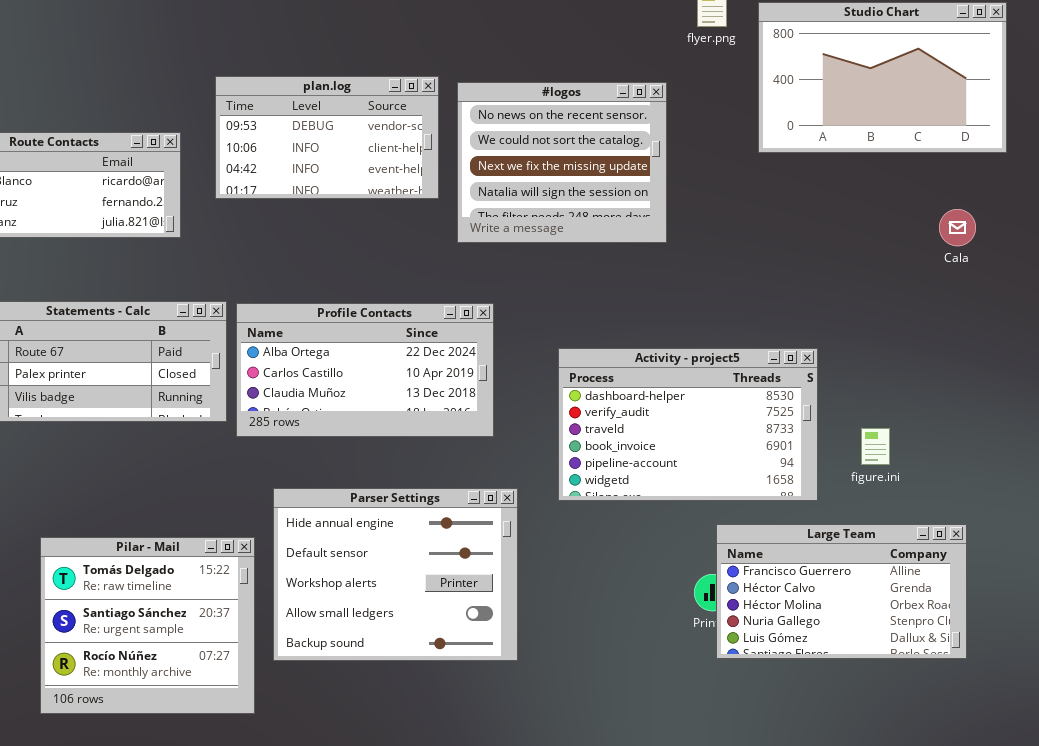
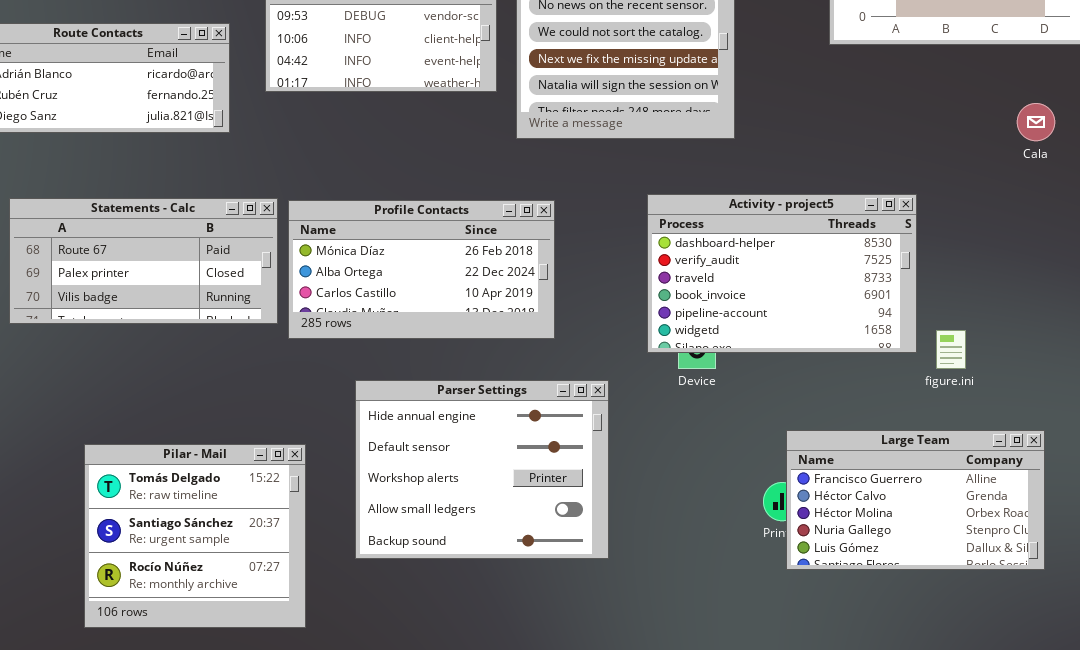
Profile Contacts: [236,303,494,437] -> [288,200,555,339], scrolled up 1 row
Activity - project5: [558,348,818,501] -> [647,194,917,353], moved
Parser Settings: [273,488,518,661] -> [355,380,609,559], moved

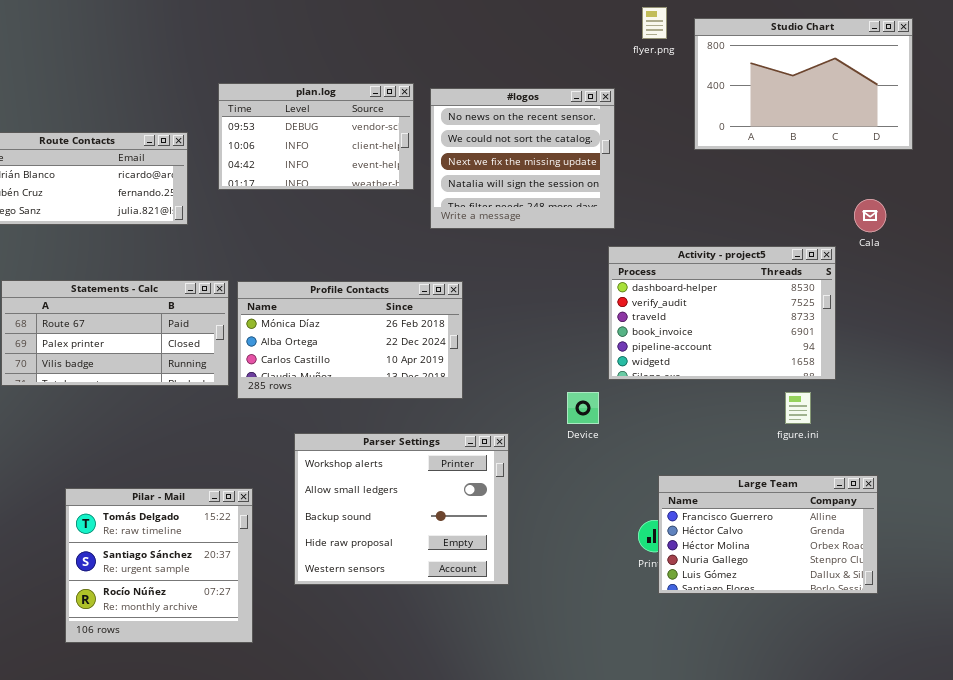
Activity - project5: [647,194,917,353] -> [608,246,836,380], moved
Parser Settings: [355,380,609,559] -> [294,433,509,585], scrolled down 2 rows

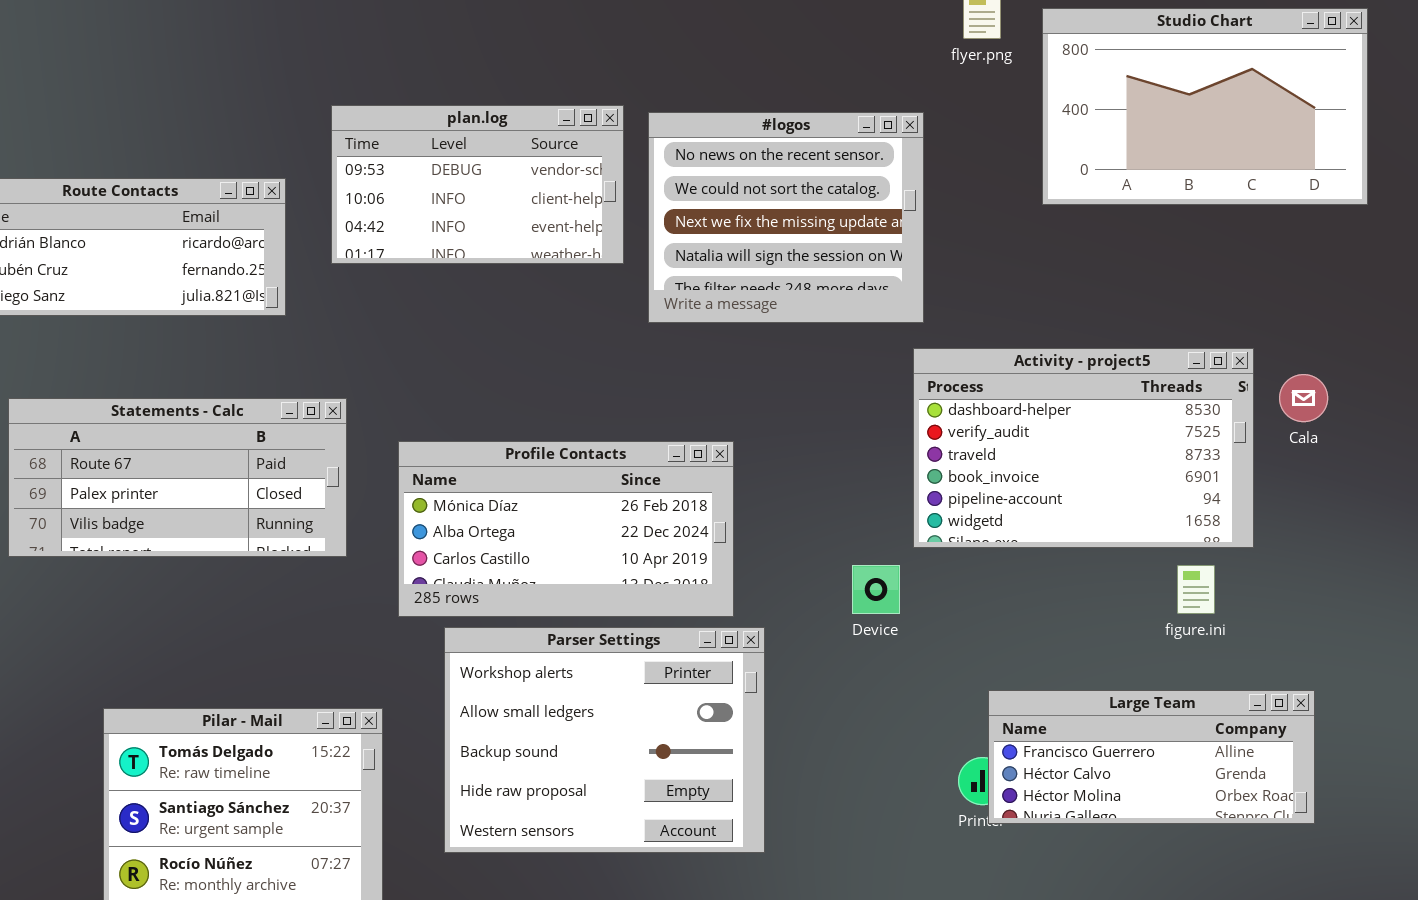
Cala: [854,199,886,232] -> [1279,374,1328,422], moved
Profile Contacts: [237,281,463,399] -> [398,441,734,617], moved
Large Team: [658,475,878,594] -> [988,690,1315,824], resized

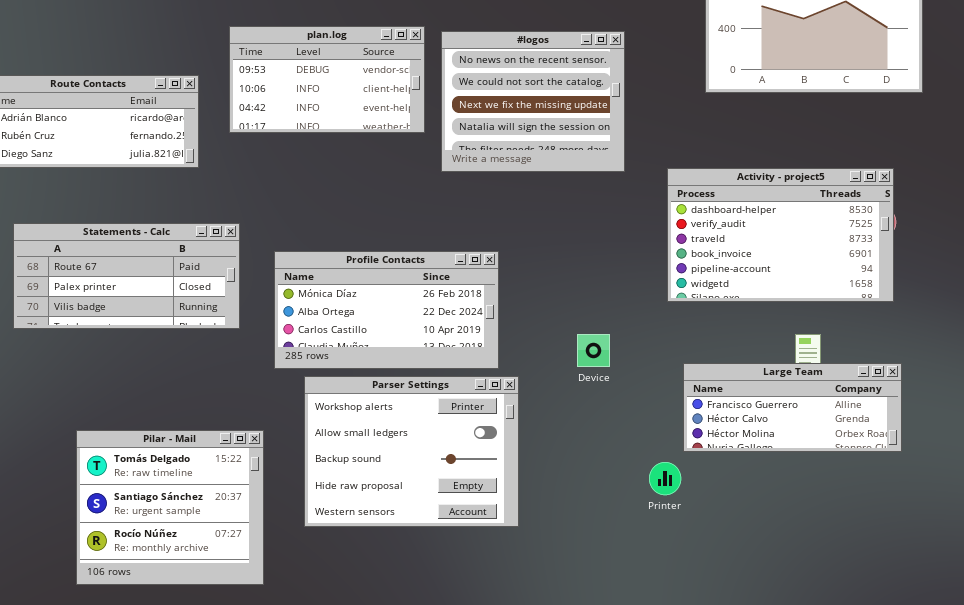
Activity - project5: [913,348,1254,548] -> [667,168,894,302], moved
Large Team: [988,690,1315,824] -> [683,363,902,452], moved

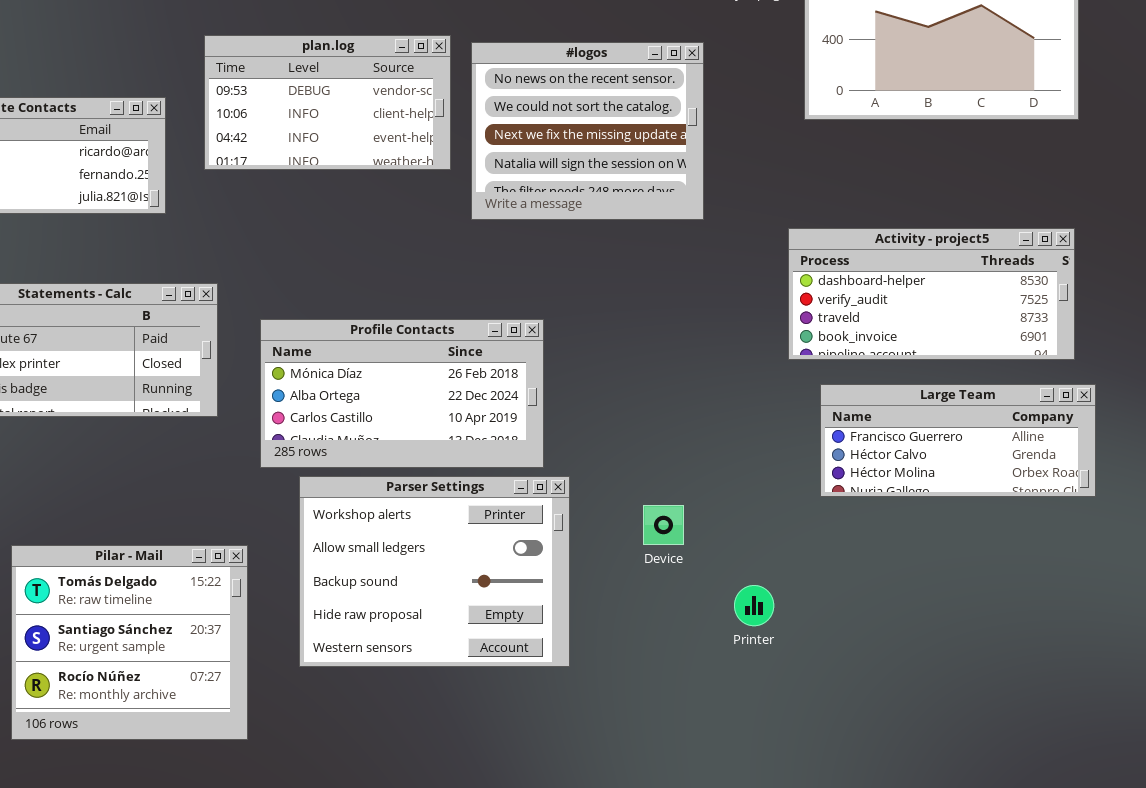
Activity - project5: [667,168,894,302] -> [788,228,1075,360], moved, resized
Device: [577,334,610,367] -> [643,505,684,545], moved
Large Team: [683,363,902,452] -> [820,384,1096,497], moved

